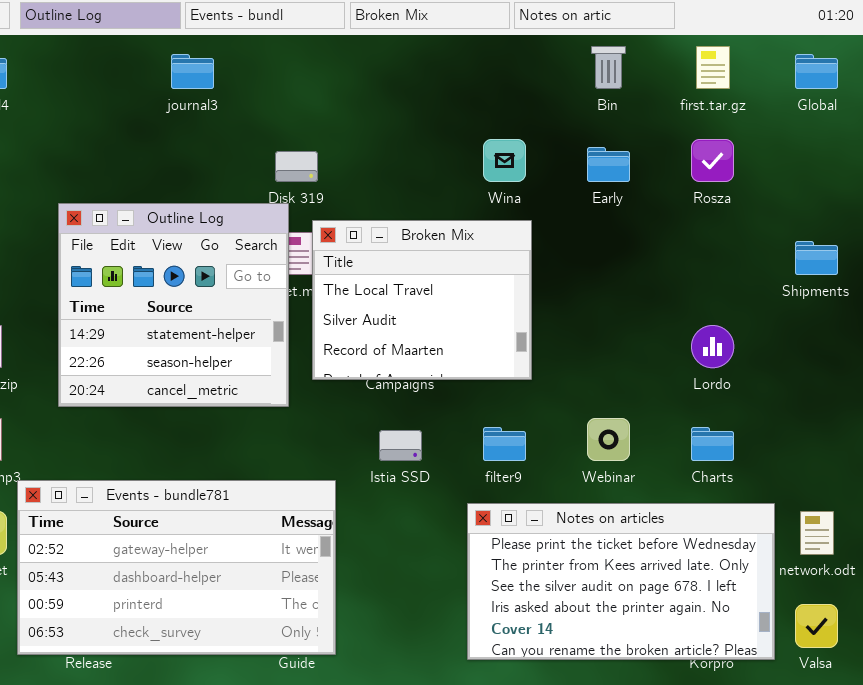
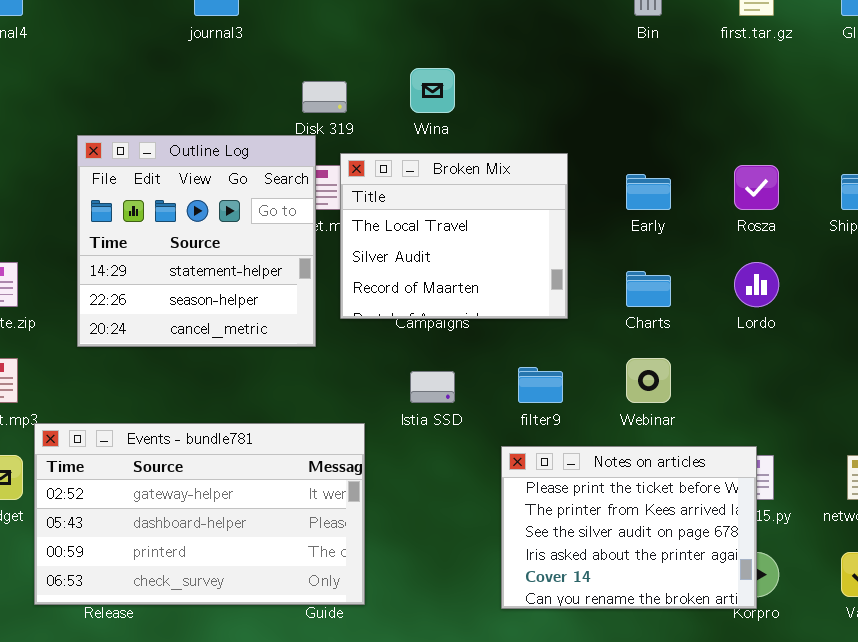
Wina: [483,139,526,182] -> [410,68,455,113], moved
Rosza: [691,139,734,182] -> [734,165,779,210], moved
Early: [587,147,630,182] -> [626,174,671,210], moved
Charts: [691,427,734,461] -> [626,271,671,307], moved
Notes on articles: [467,503,775,660] -> [501,446,757,609], resized

